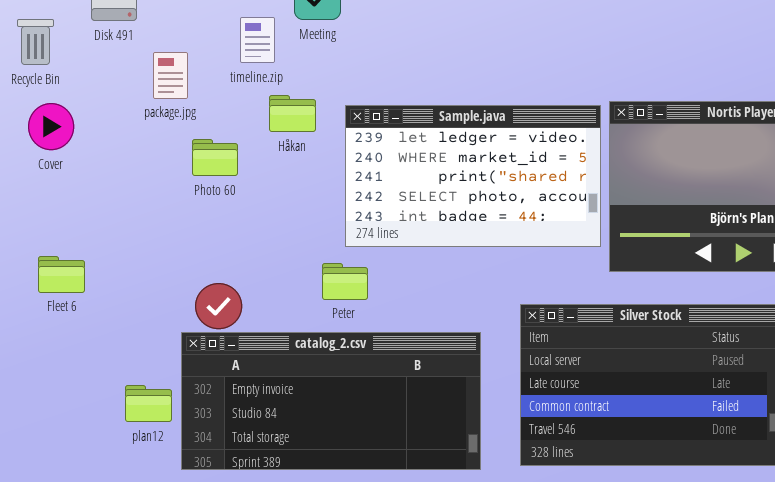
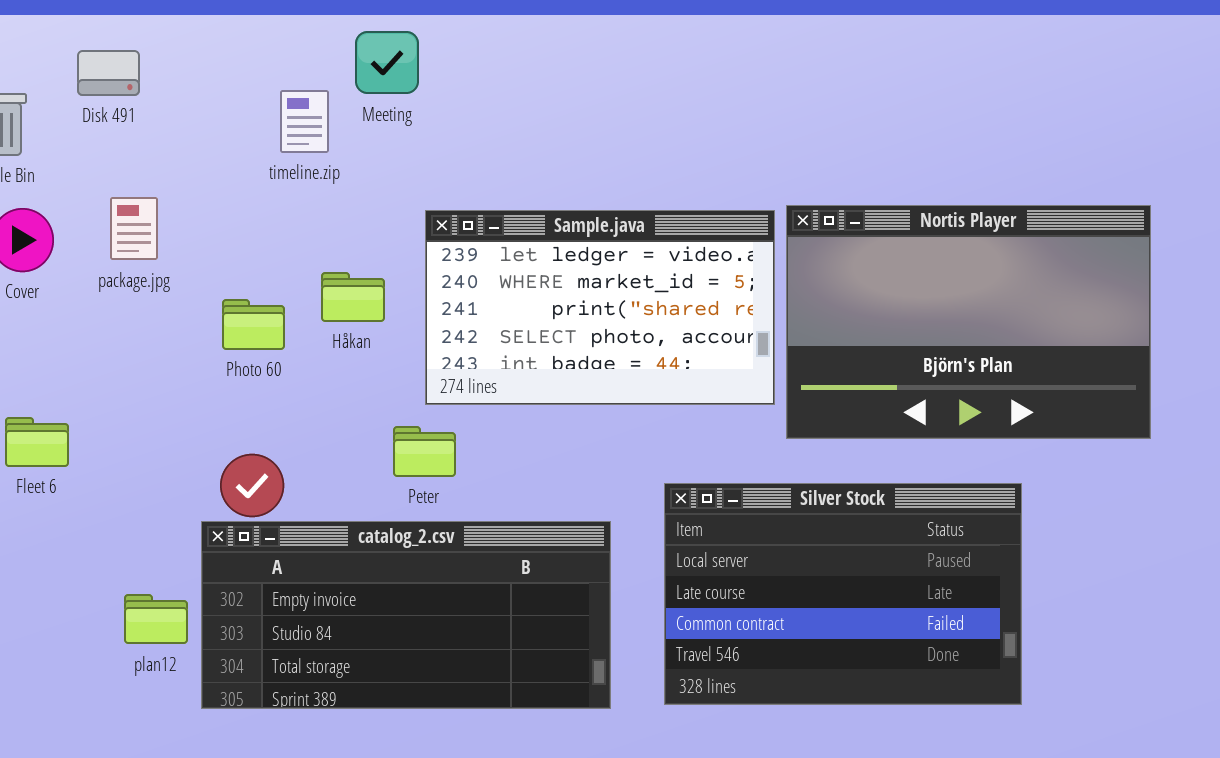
package.jpg: [153,52,188,99] -> [110,197,158,260], moved
Håkan: [269,95,316,132] -> [321,272,385,322], moved
Photo 60: [192,139,238,176] -> [222,299,285,350], moved

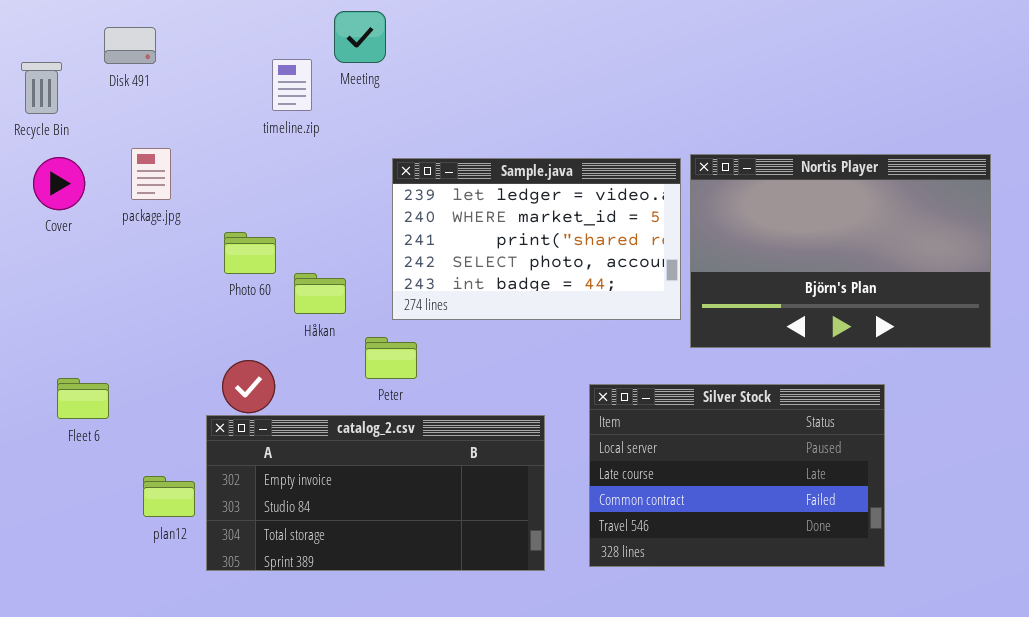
Håkan: [321,272,385,322] -> [294,273,346,314], moved
Fleet 6: [5,417,69,467] -> [57,378,109,419], moved

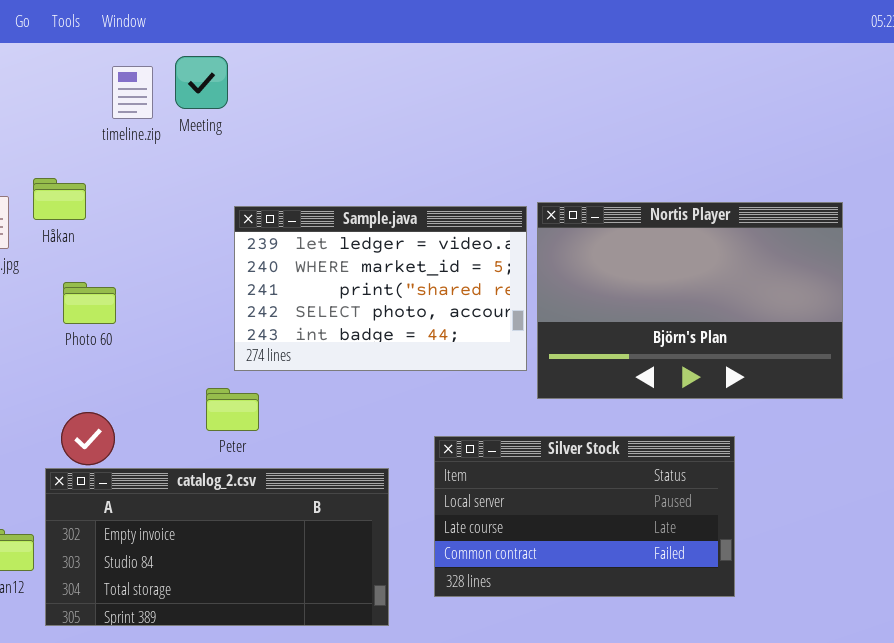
timeline.zip: [272,59,312,111] -> [112,66,153,119], moved
Håkan: [294,273,346,314] -> [33,178,86,220], moved
Silver Stock: [589,384,885,567] -> [434,436,735,597], resized

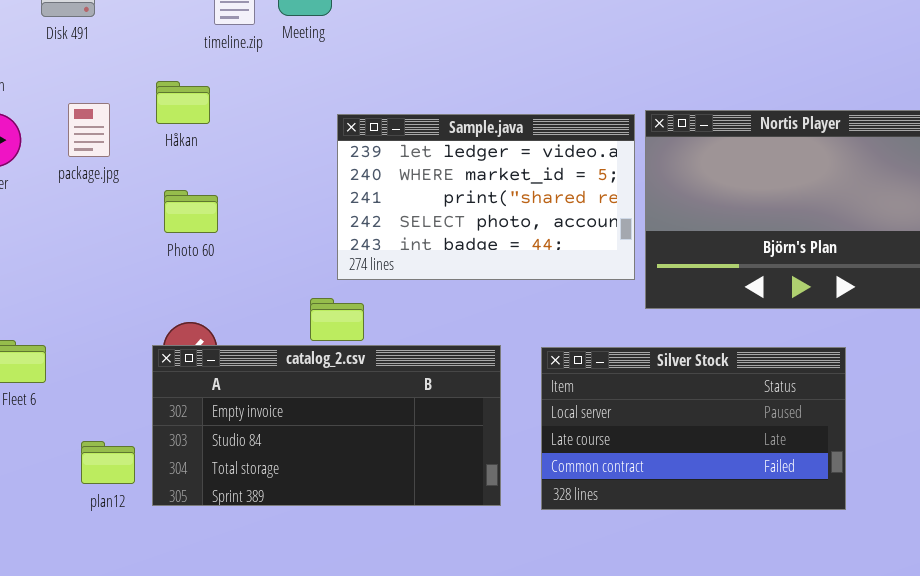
Håkan: [33,178,86,220] -> [156,81,210,124], moved
catalog_2.csv: [45,468,389,626] -> [152,345,501,506], moved

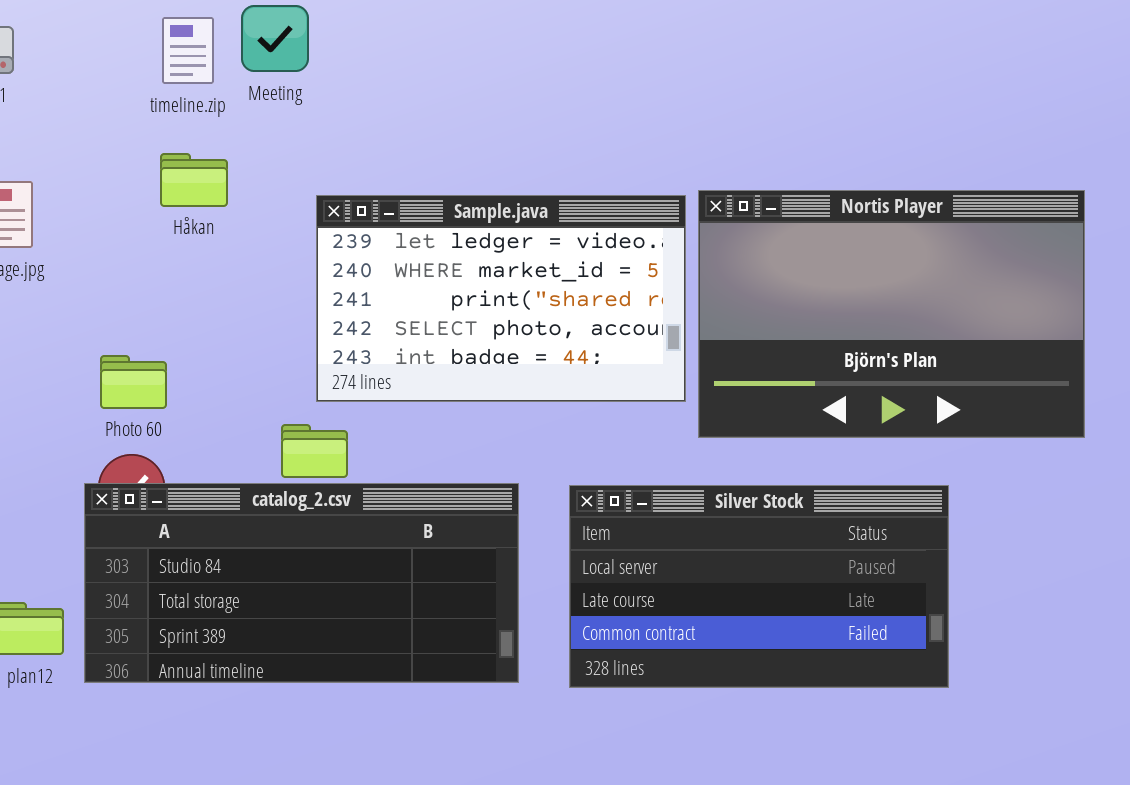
Håkan: [156,81,210,124] -> [160,153,228,207], moved
Photo 60: [164,190,218,233] -> [100,355,167,409], moved
catalog_2.csv: [152,345,501,506] -> [84,483,519,683], scrolled down 1 row

